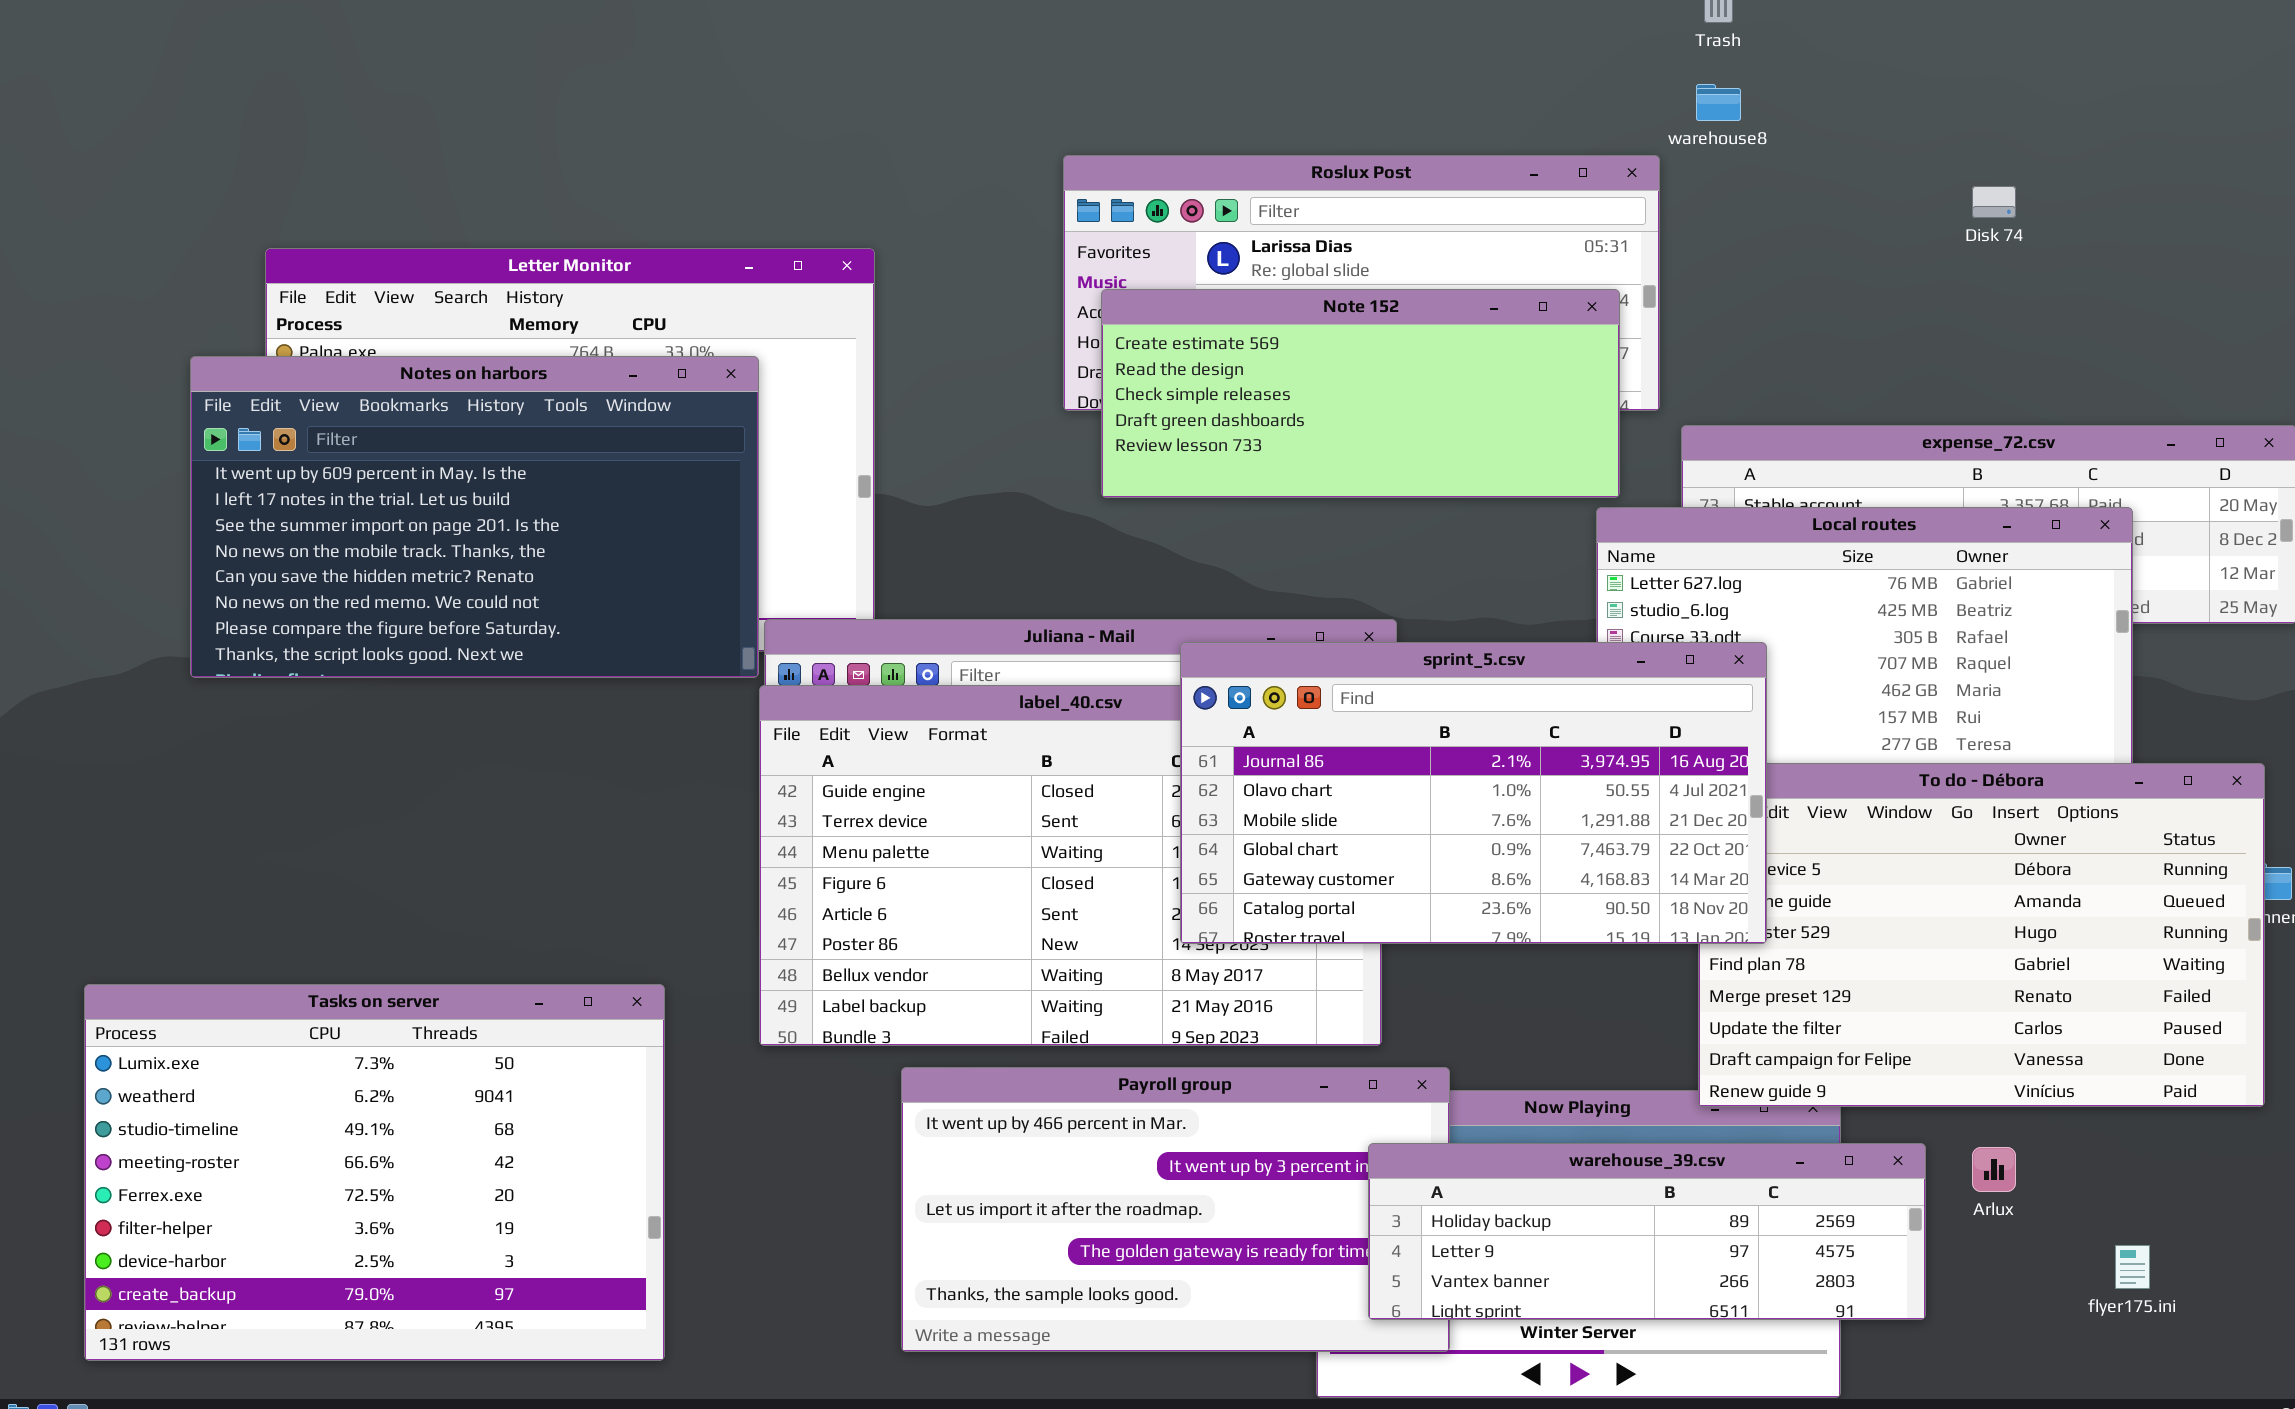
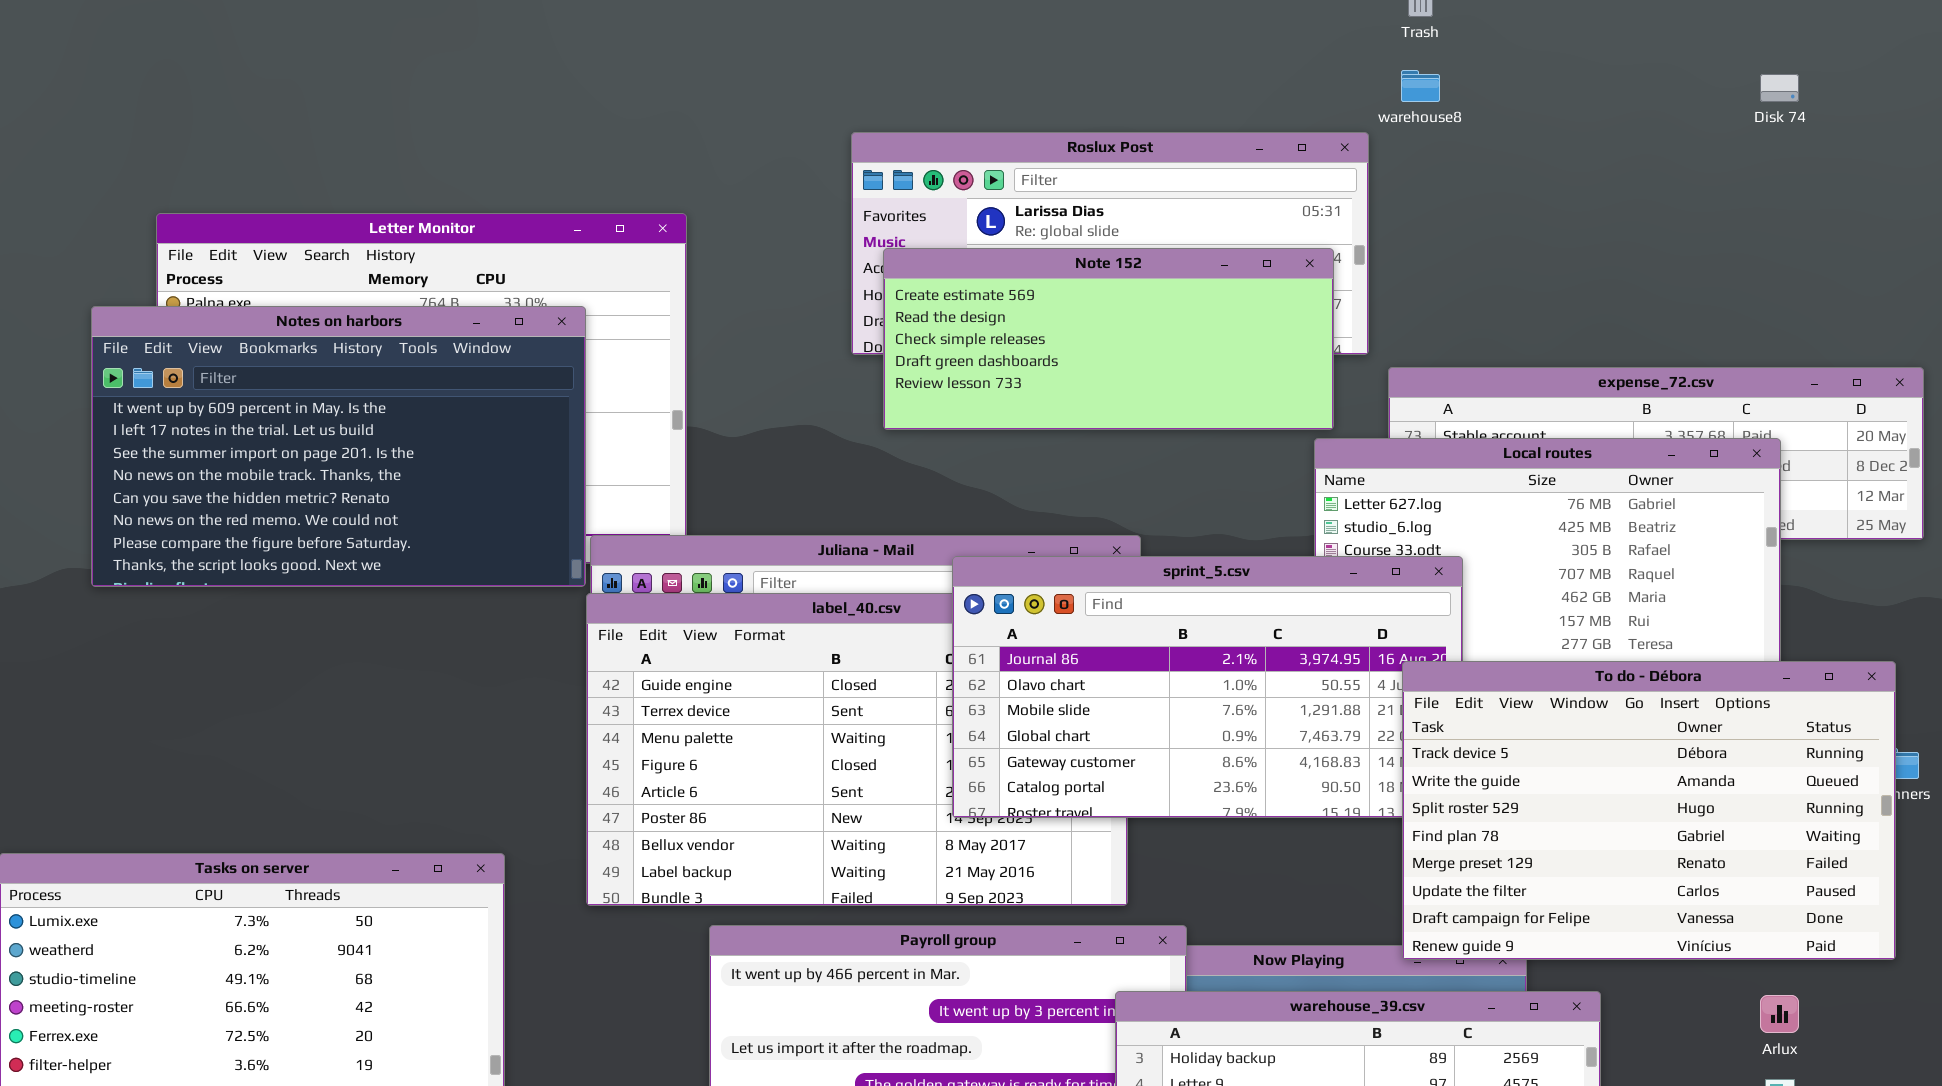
Disk 74: [1972,186,2016,218] -> [1760,74,1799,102], moved
To do - Débora: [1698,763,2265,1107] -> [1402,661,1896,960], raised
Arlux: [1972,1147,2016,1192] -> [1760,995,1799,1033], moved

